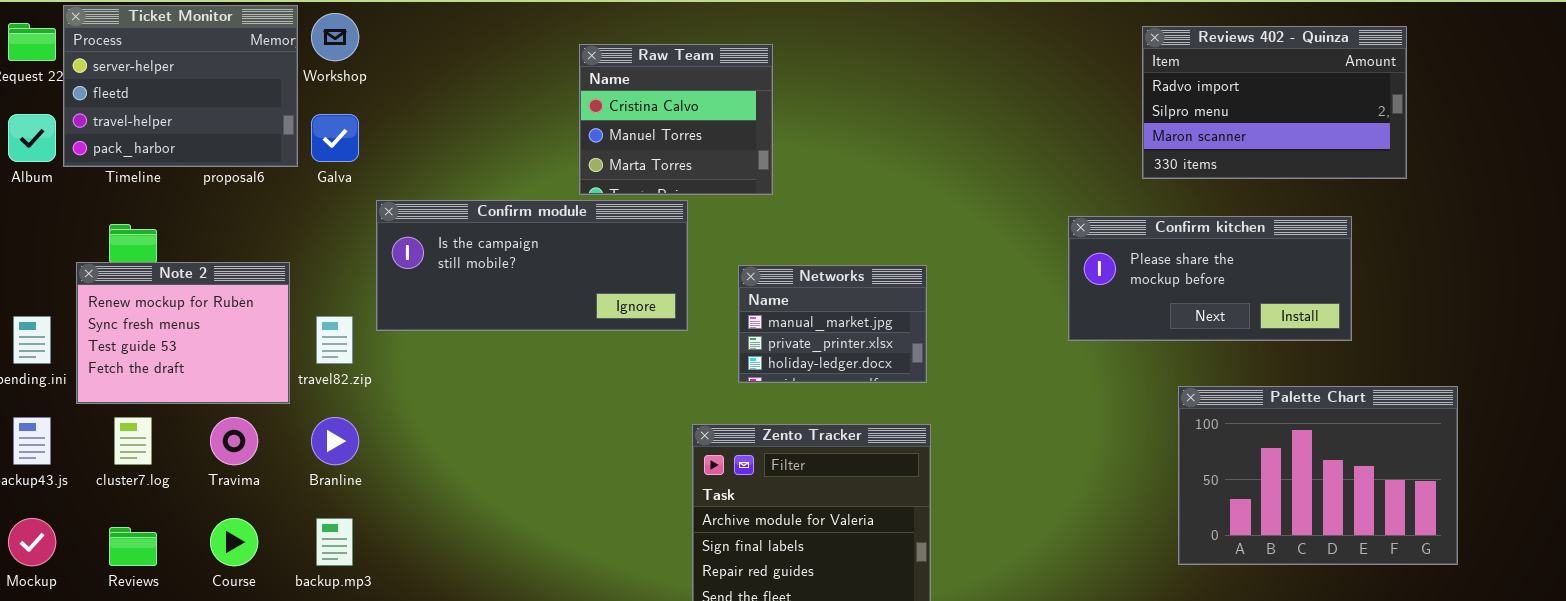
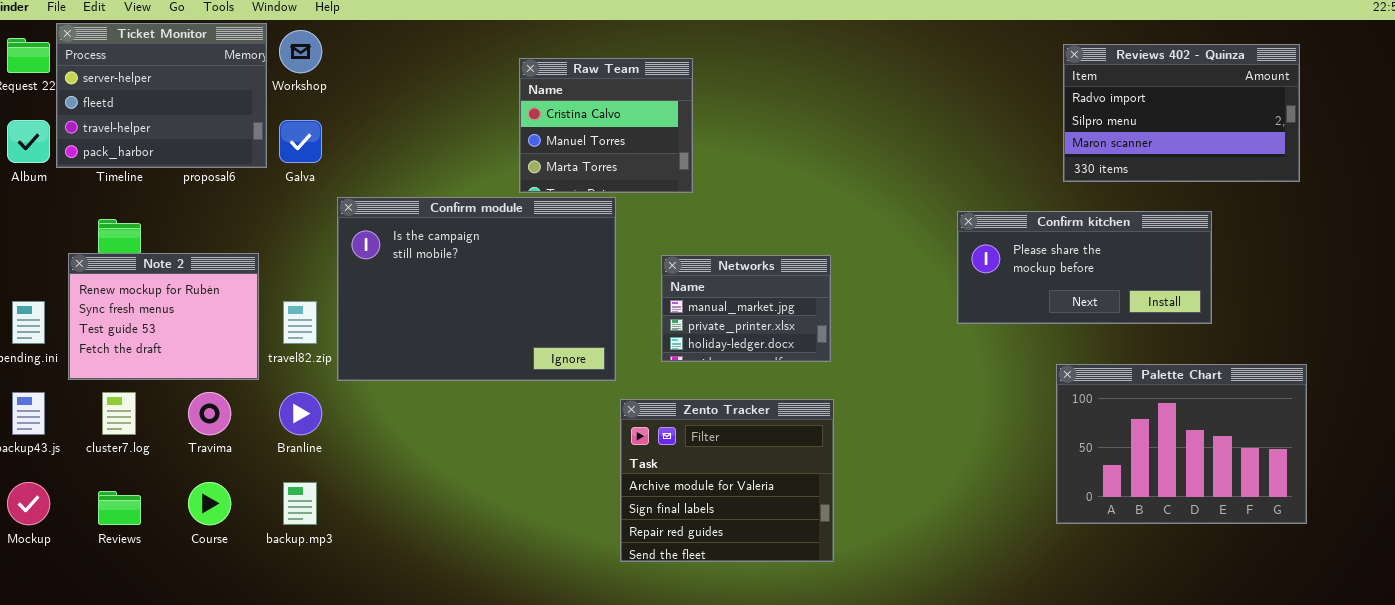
Reviews 402 - Quinza: [1142,26,1407,179] -> [1063,44,1300,182], moved
Confirm module: [376,200,688,331] -> [337,197,616,381], resized

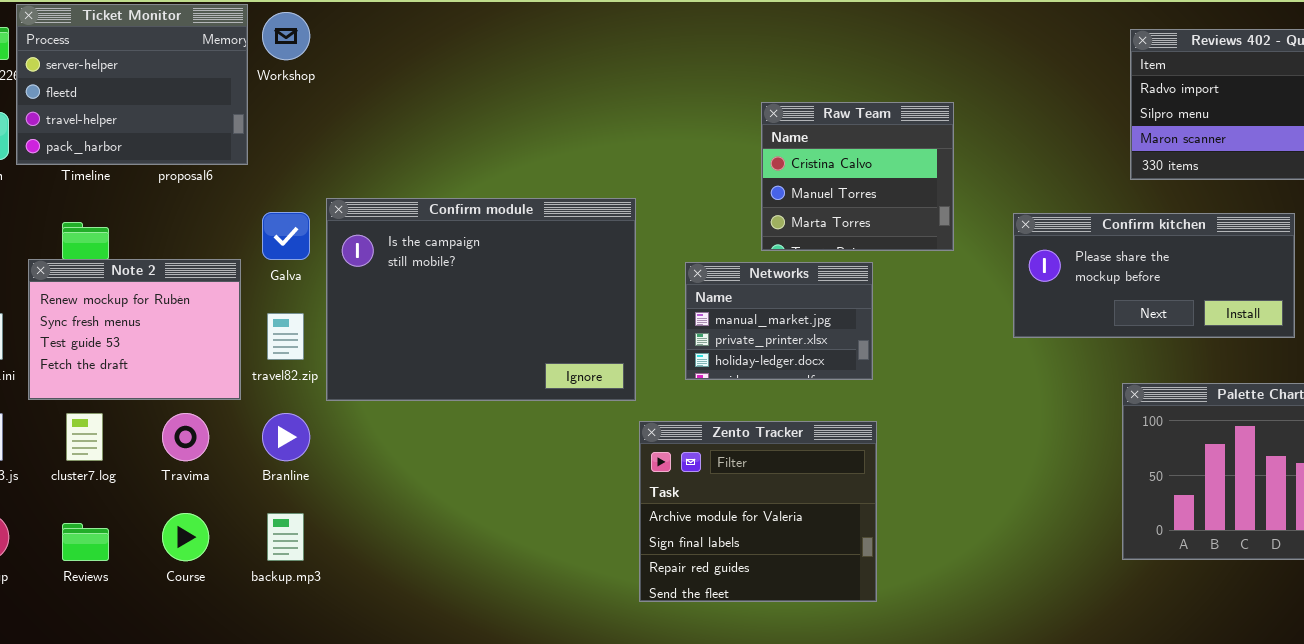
Raw Team: [519,58,693,193] -> [761,102,954,251], moved
Galva: [279,120,322,163] -> [262,212,310,260], moved

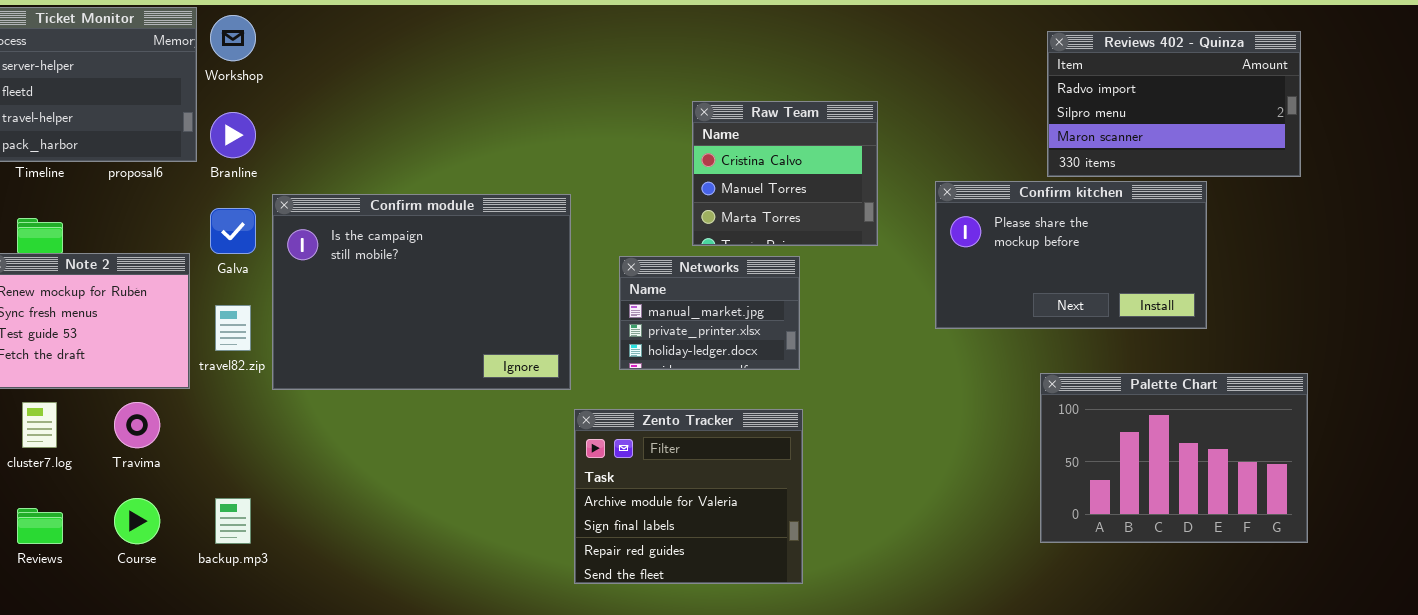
Confirm kitchen: [1013,213,1295,338] -> [935,181,1207,329], resized
Branline: [262,413,310,461] -> [210,112,256,158], moved

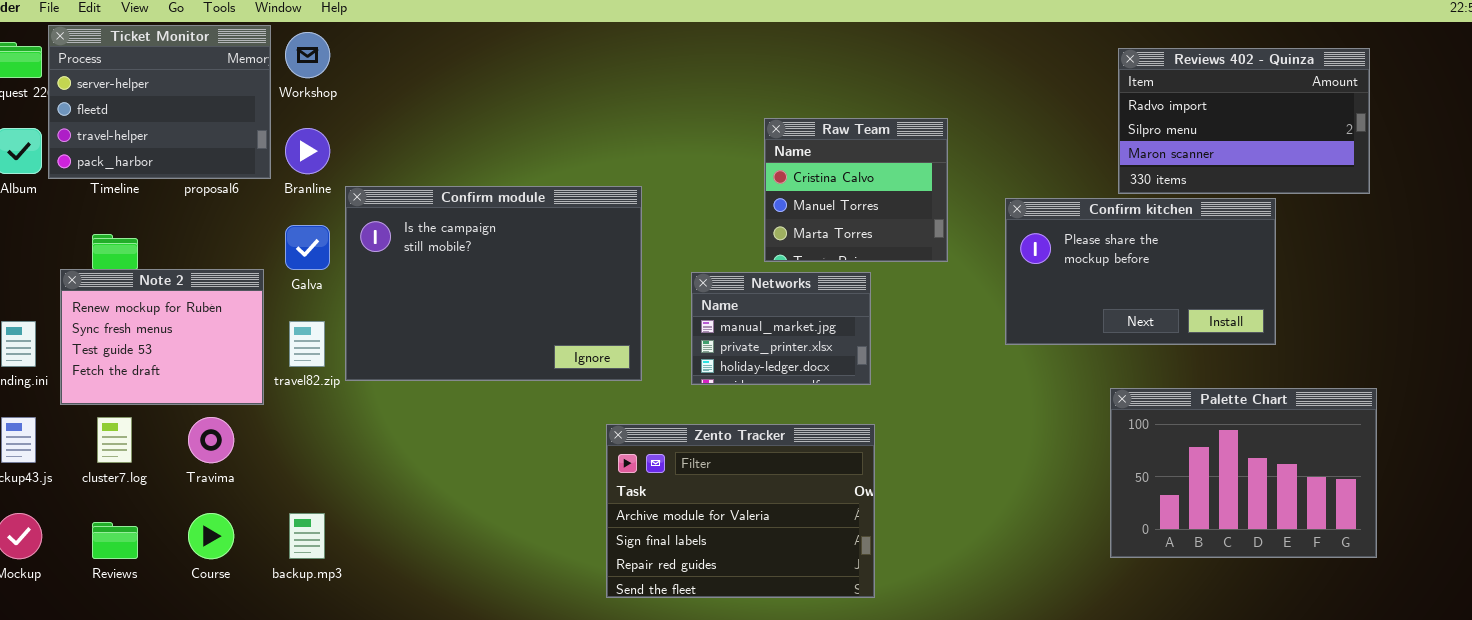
Confirm module: [272,194,571,390] -> [345,186,642,381], moved
Zento Tracker: [574,409,803,584] -> [606,424,875,598], resized

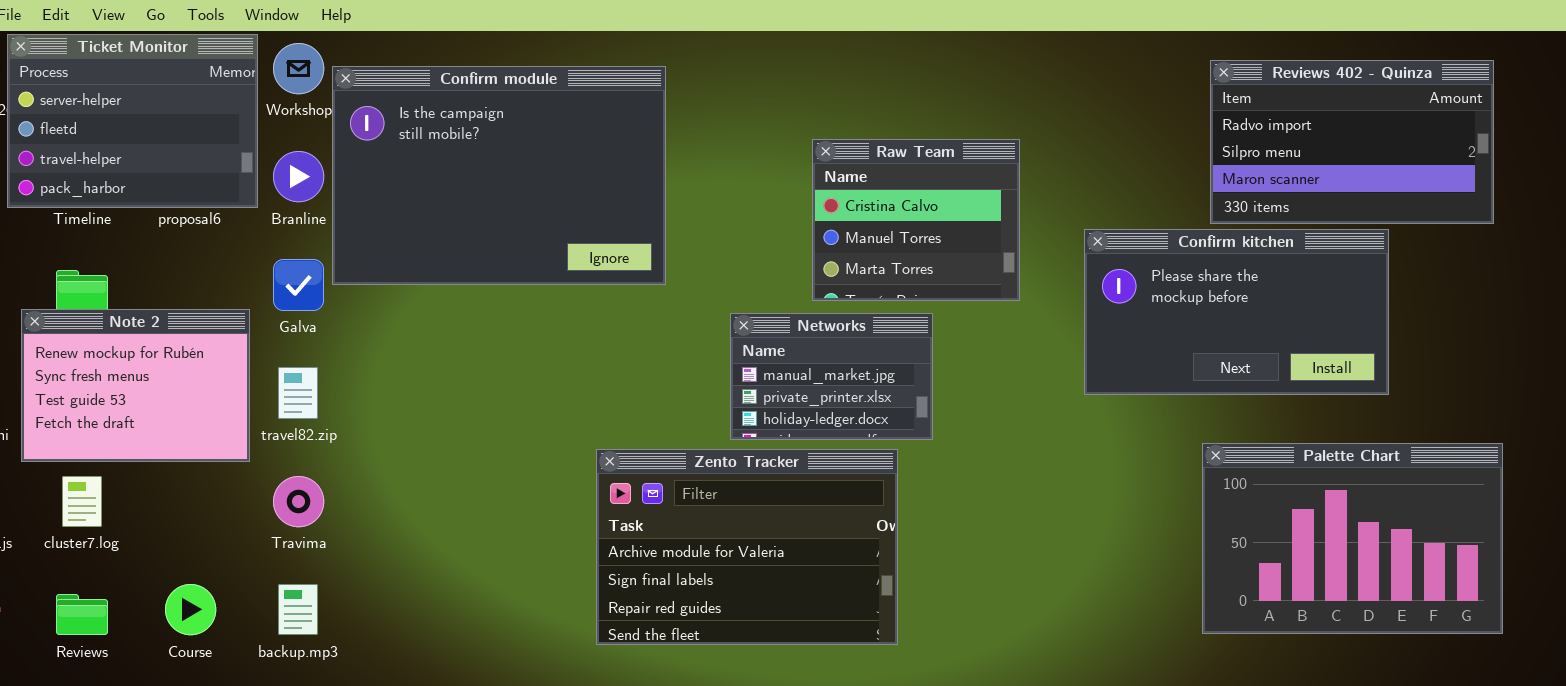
Confirm module: [345,186,642,381] -> [332,66,666,285], moved
Travima: [188,417,234,463] -> [273,476,324,527], moved
Zento Tracker: [606,424,875,598] -> [596,449,898,645], moved

